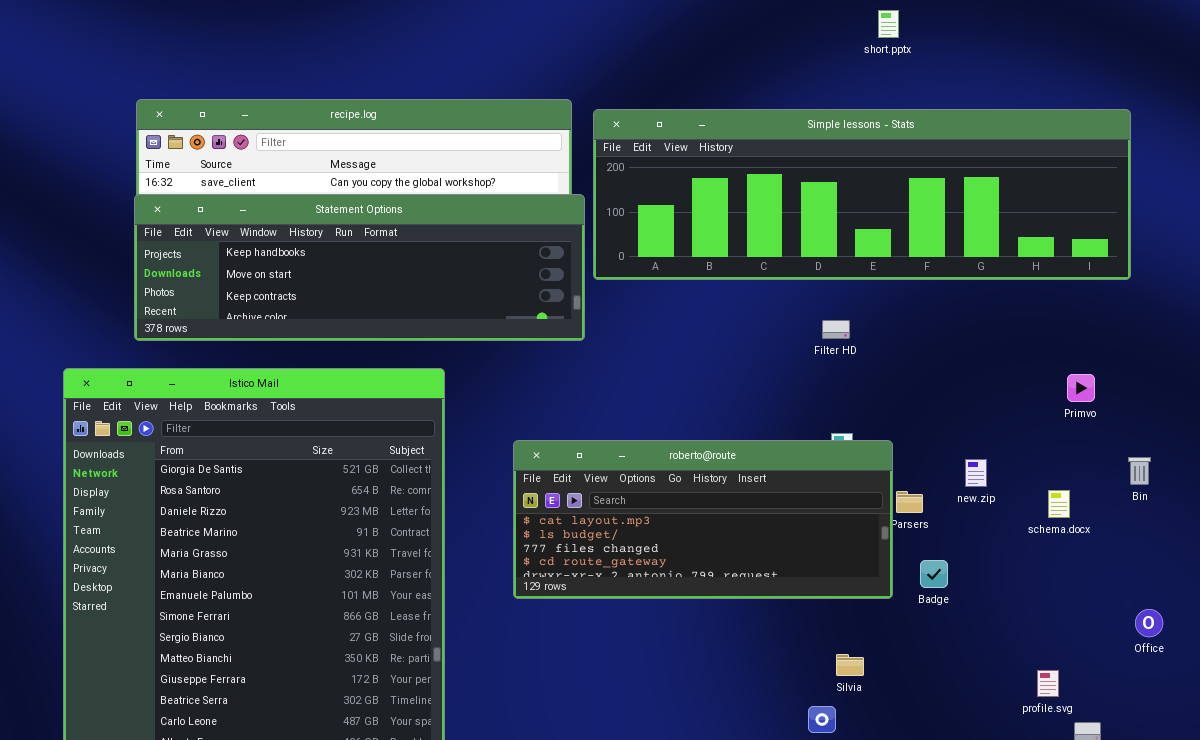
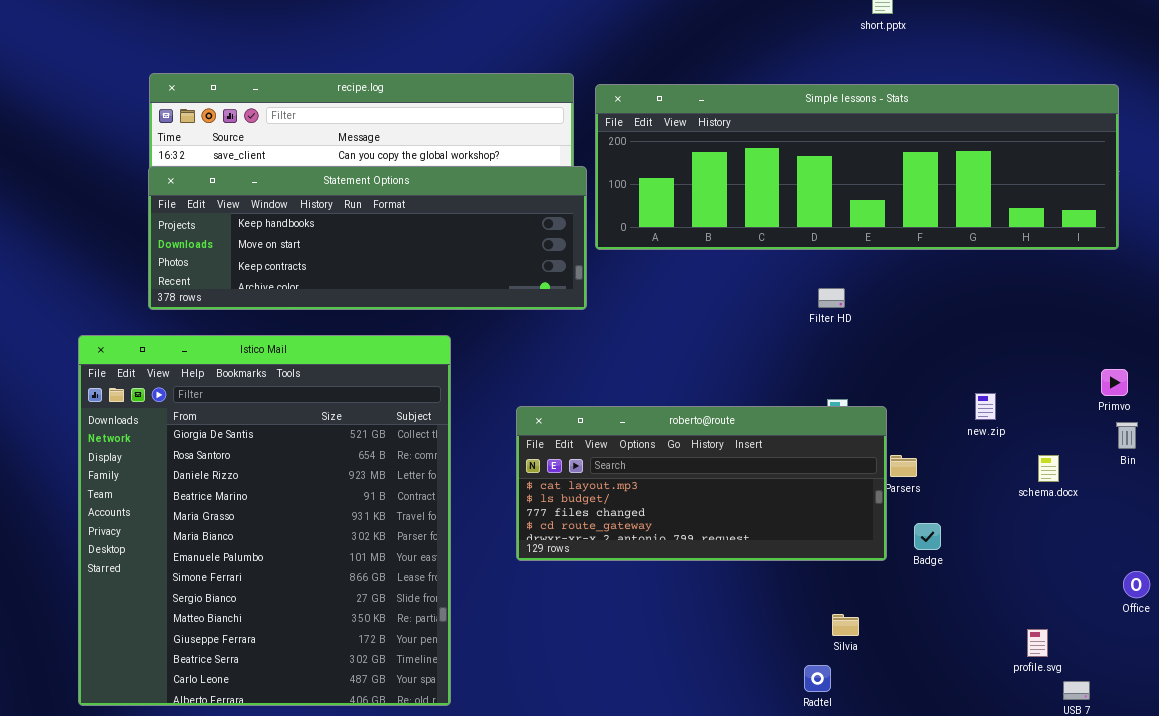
Primvo: [1067,374,1095,402] -> [1101,369,1128,396], moved
new.zip: [965,459,987,487] -> [975,393,996,420], moved

